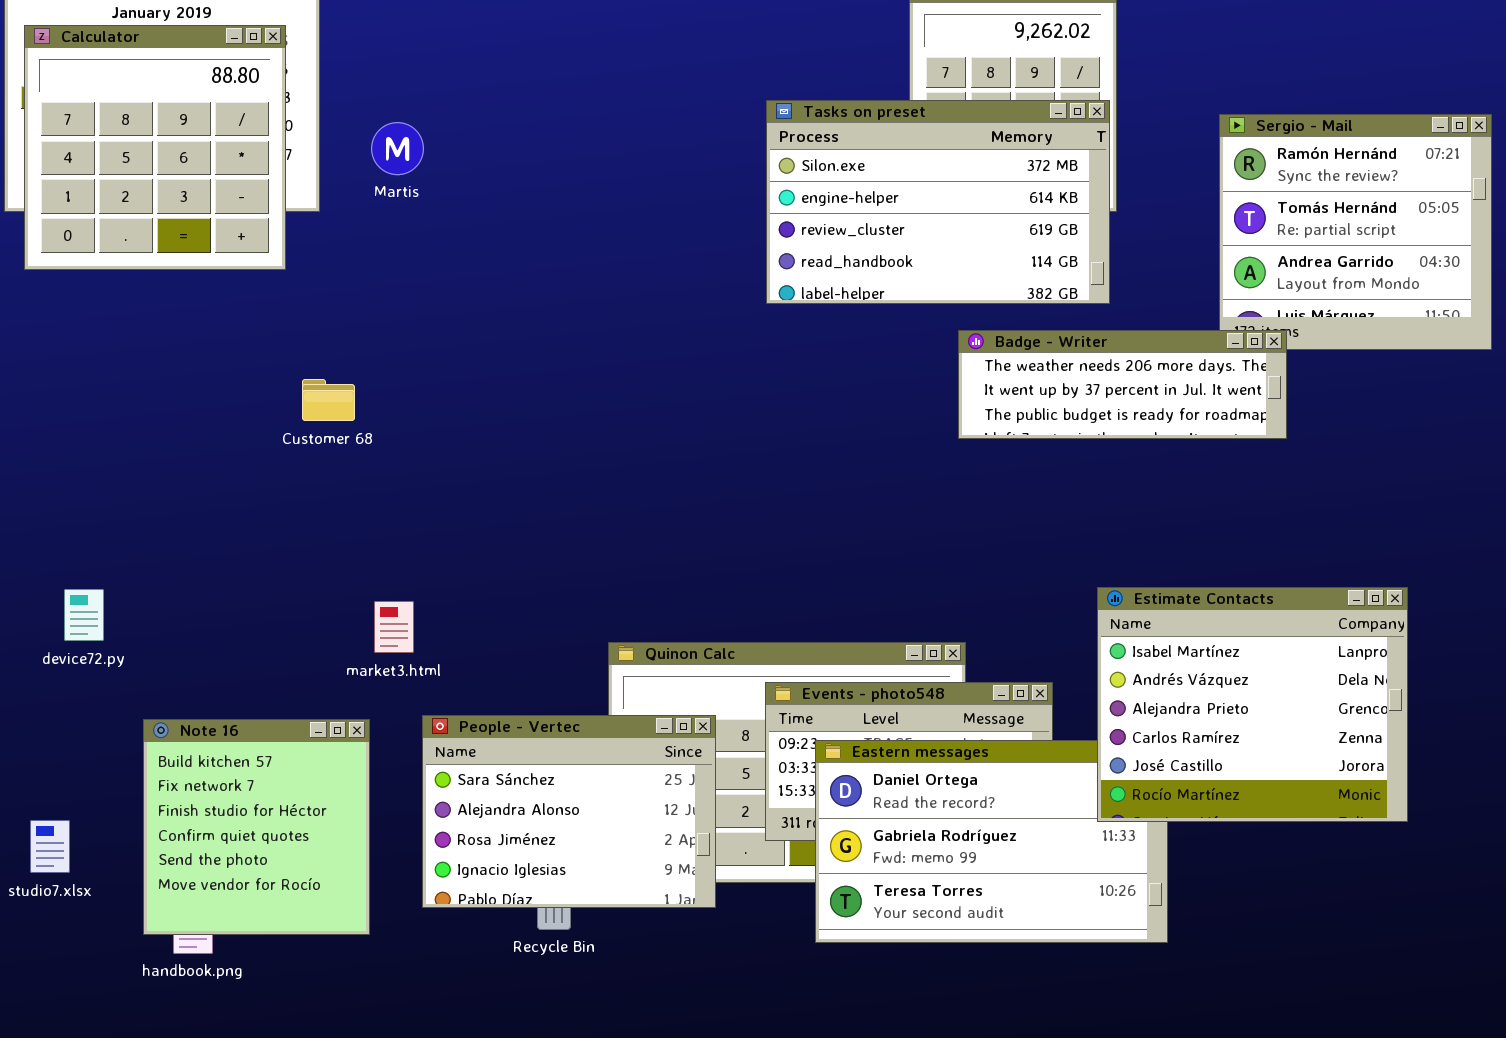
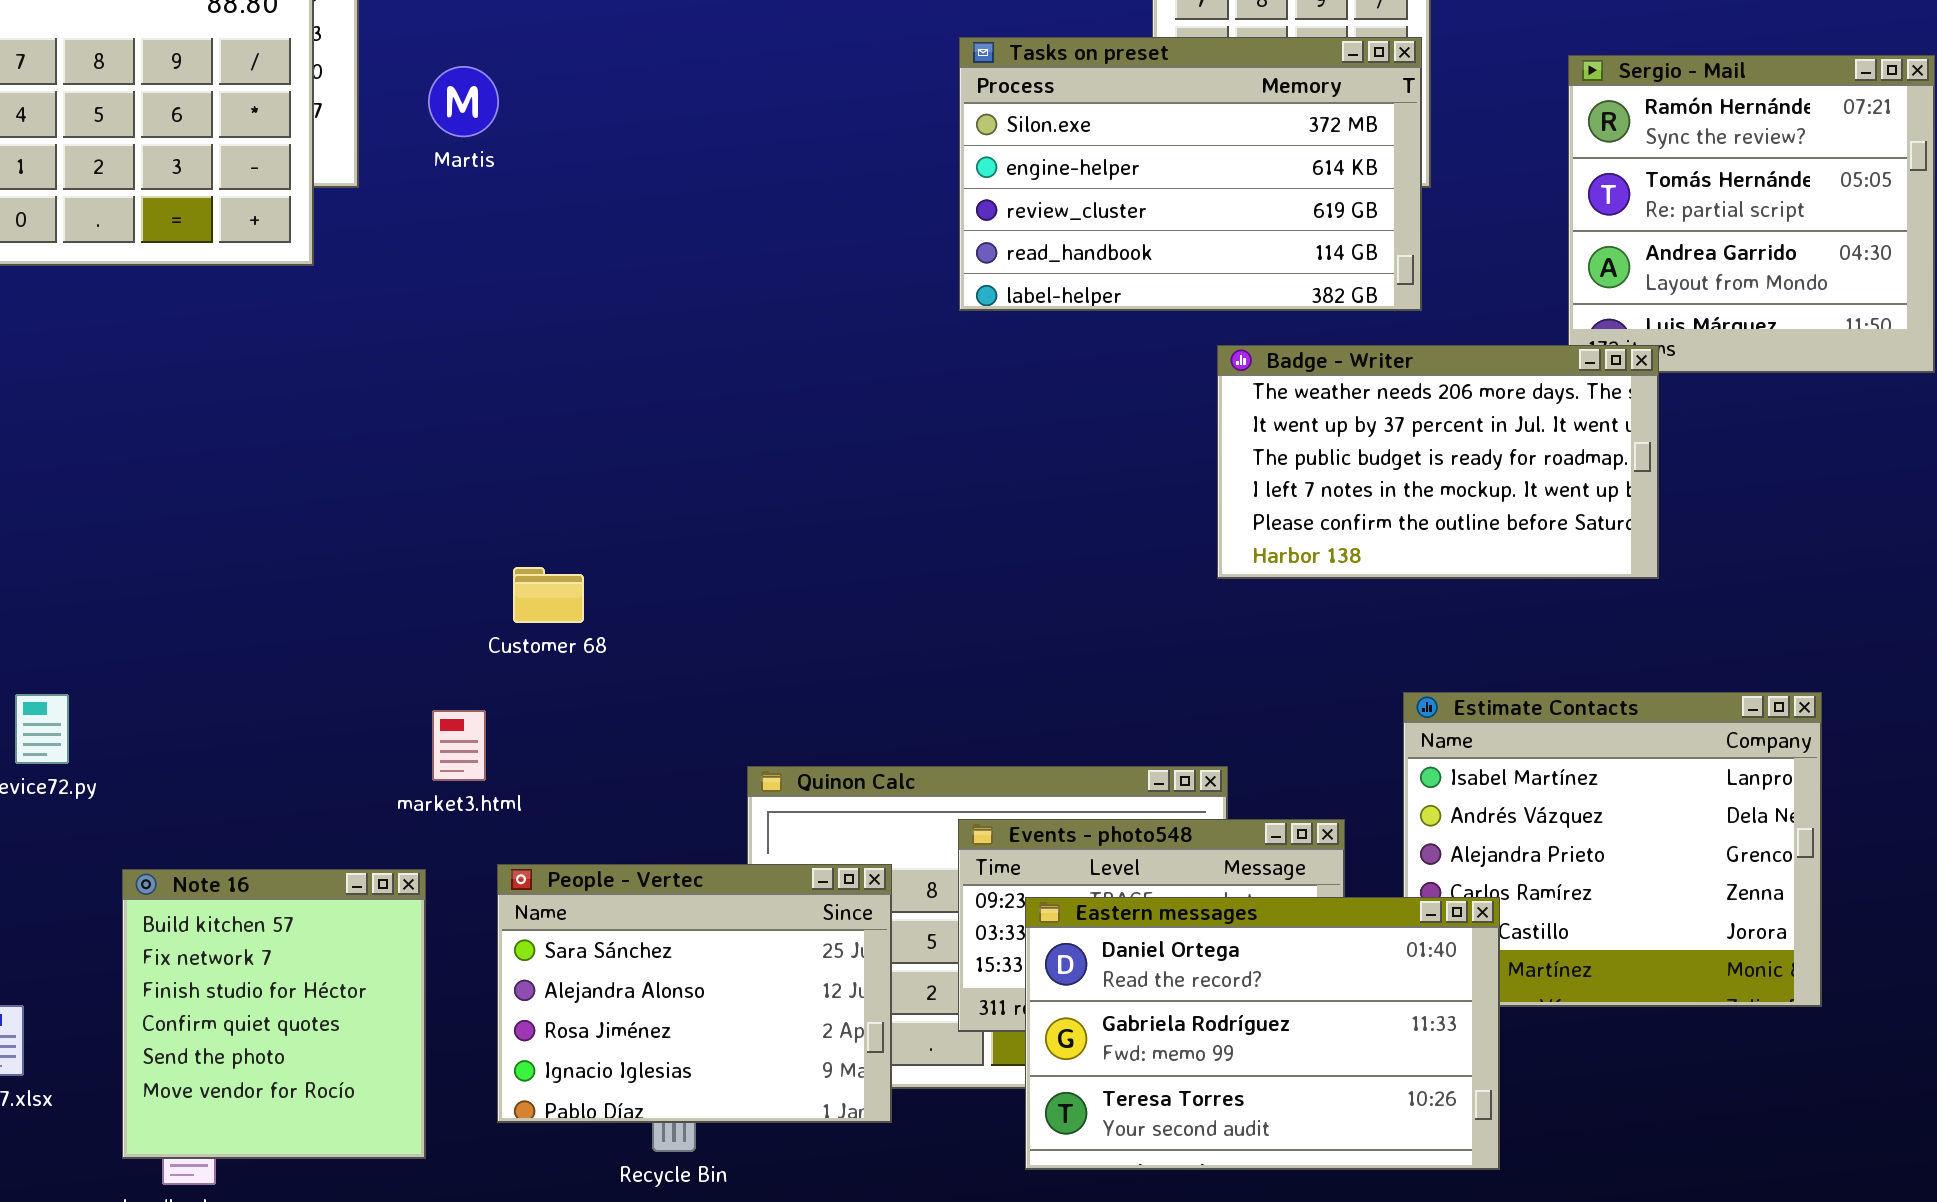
Badge - Writer: [958,330,1287,439] -> [1217,345,1659,579], resized
Customer 68: [302,379,355,421] -> [513,567,584,623], moved
Eastern messages: [815,740,1168,943] -> [1025,897,1500,1170], raised

